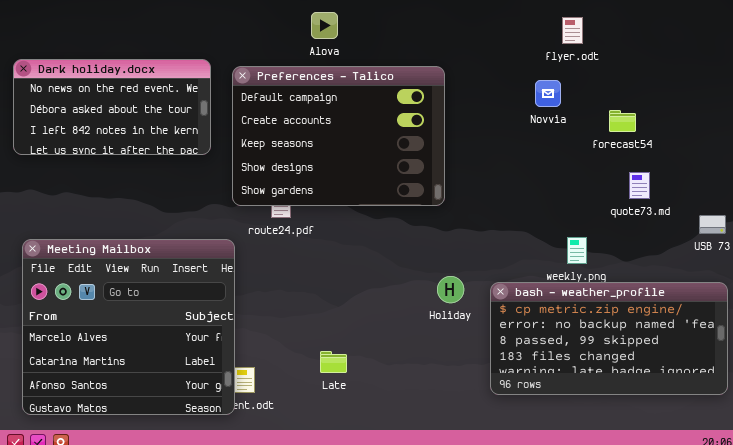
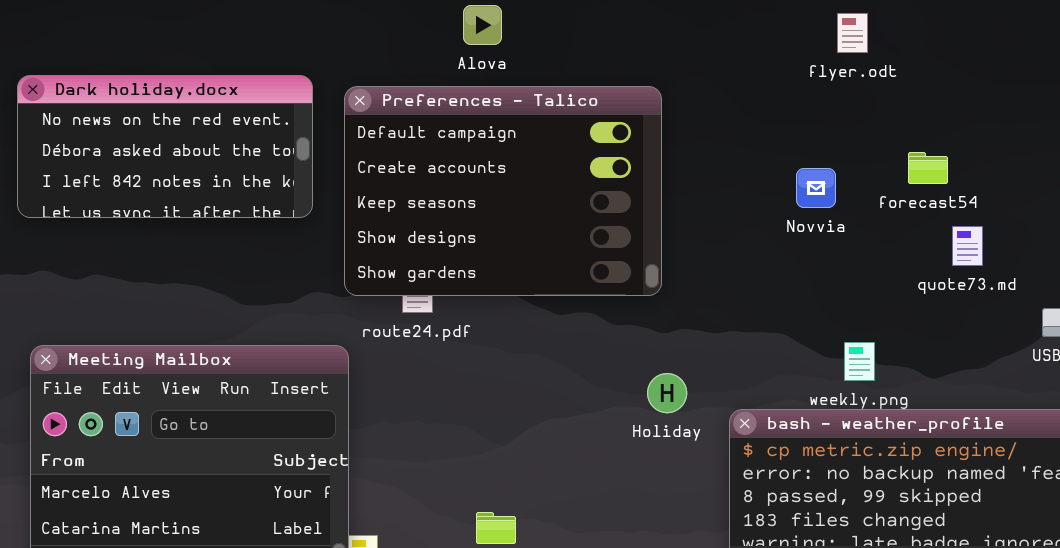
Novvia: [535,80,561,107] -> [796,168,836,208], moved
quote73.md: [629,172,650,199] -> [952,226,983,266], moved
Holiday: [437,276,464,303] -> [647,373,687,413], moved

